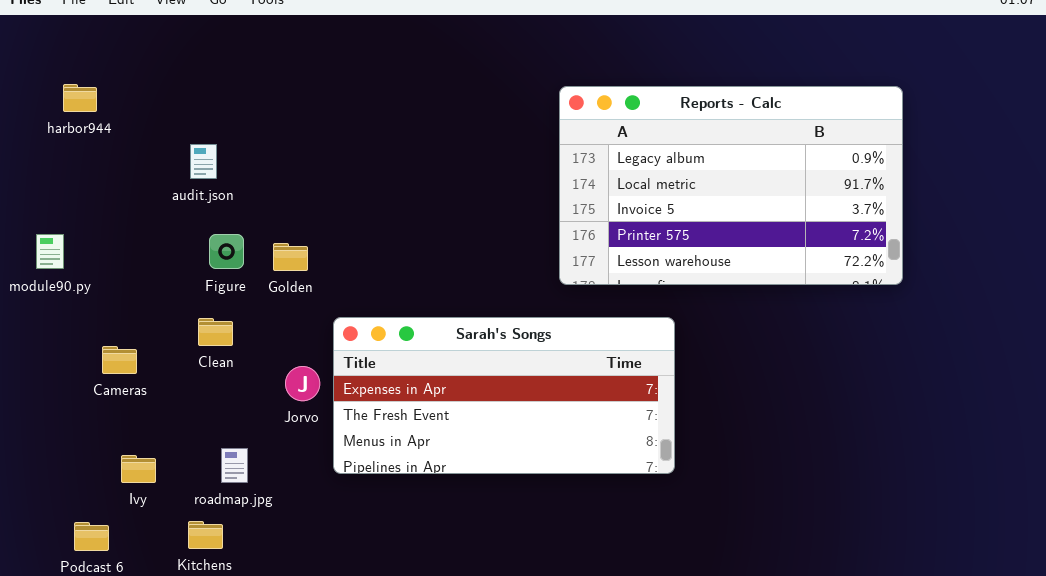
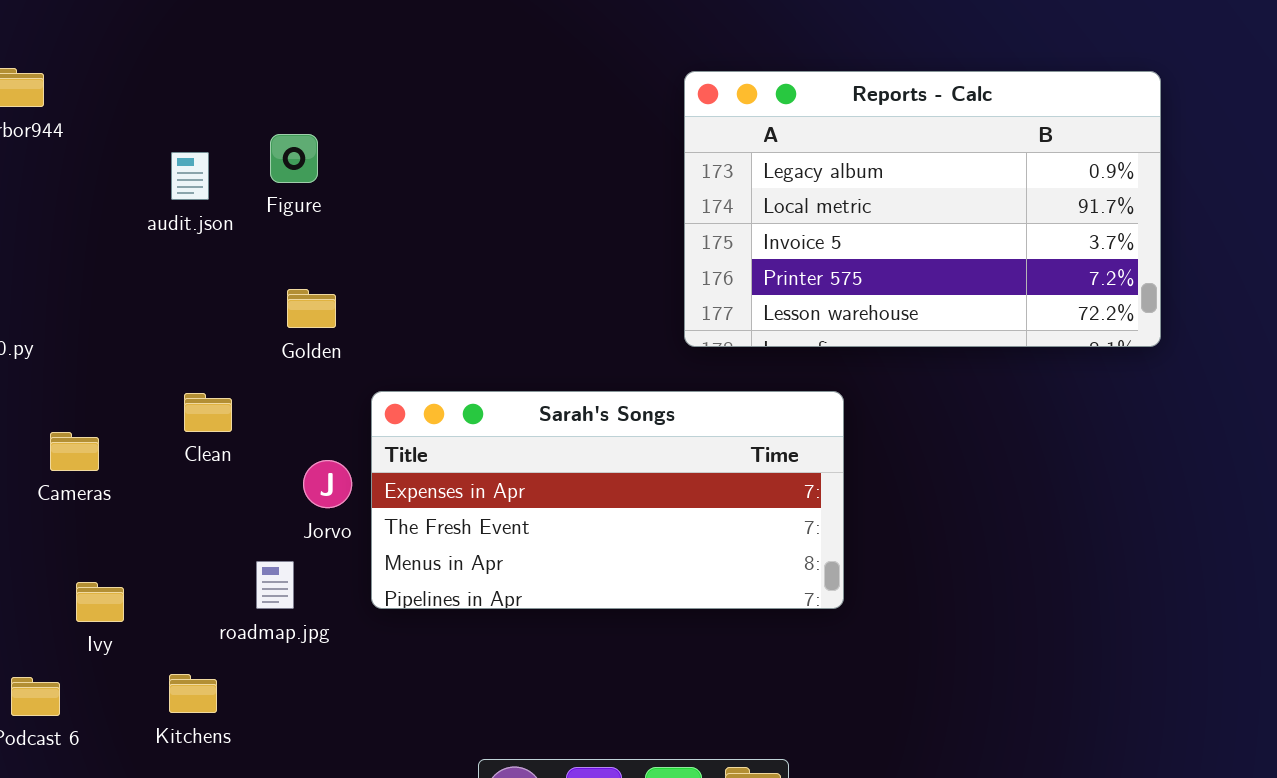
Figure: [209,234,244,269] -> [270,134,318,183], moved
roadmap.jpg: [221,448,248,483] -> [256,561,294,609], moved

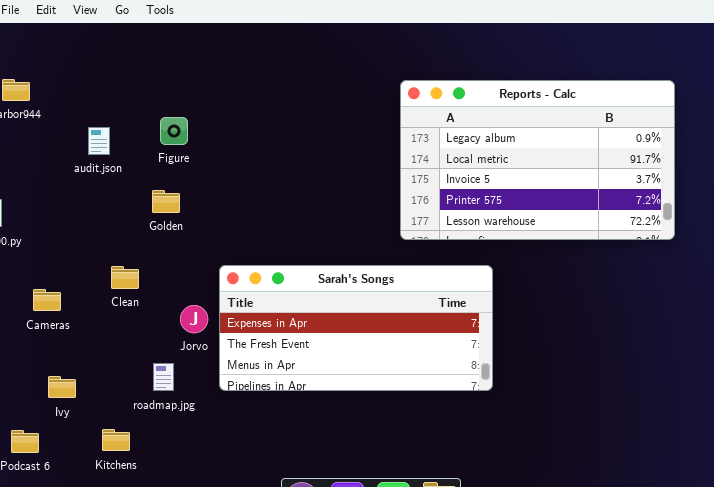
audit.json: [171,152,209,200] -> [88,127,110,155], moved
Golden: [287,289,336,328] -> [152,190,180,213], moved

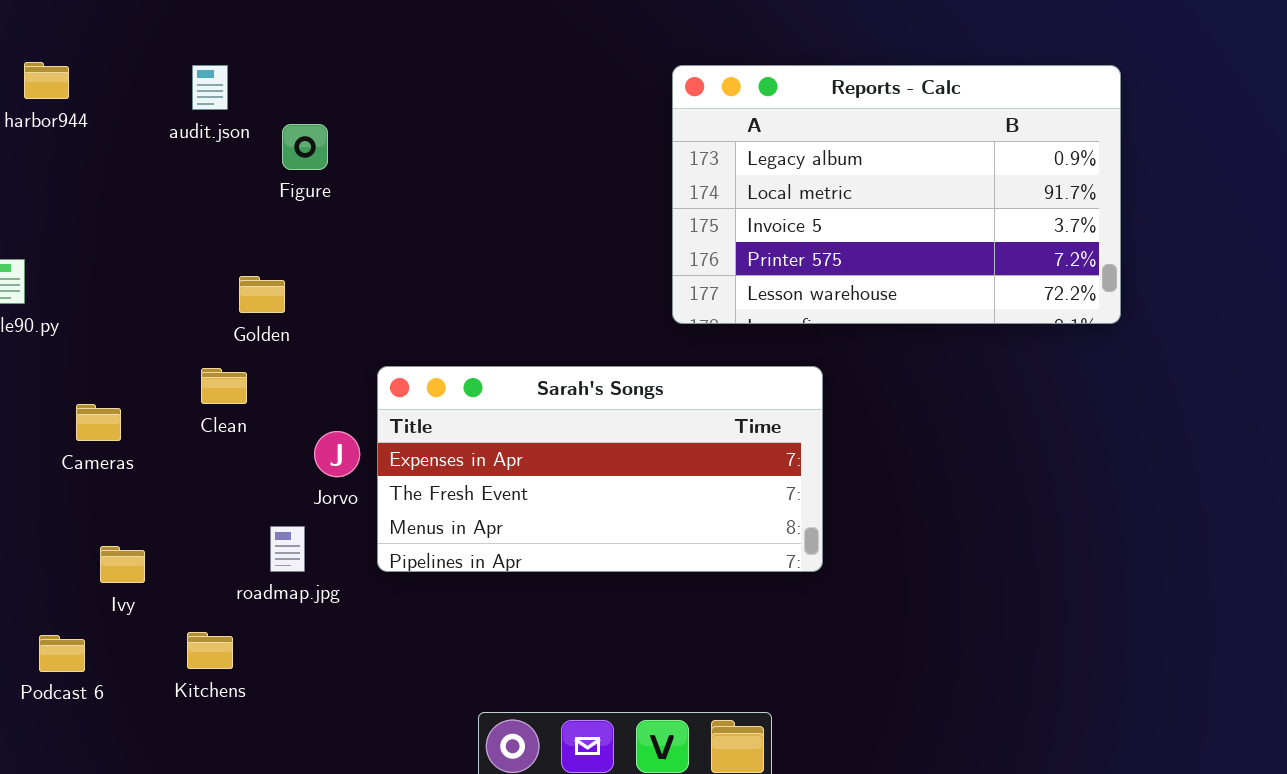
audit.json: [88,127,110,155] -> [192,65,228,110], moved
Golden: [152,190,180,213] -> [239,276,285,313], moved

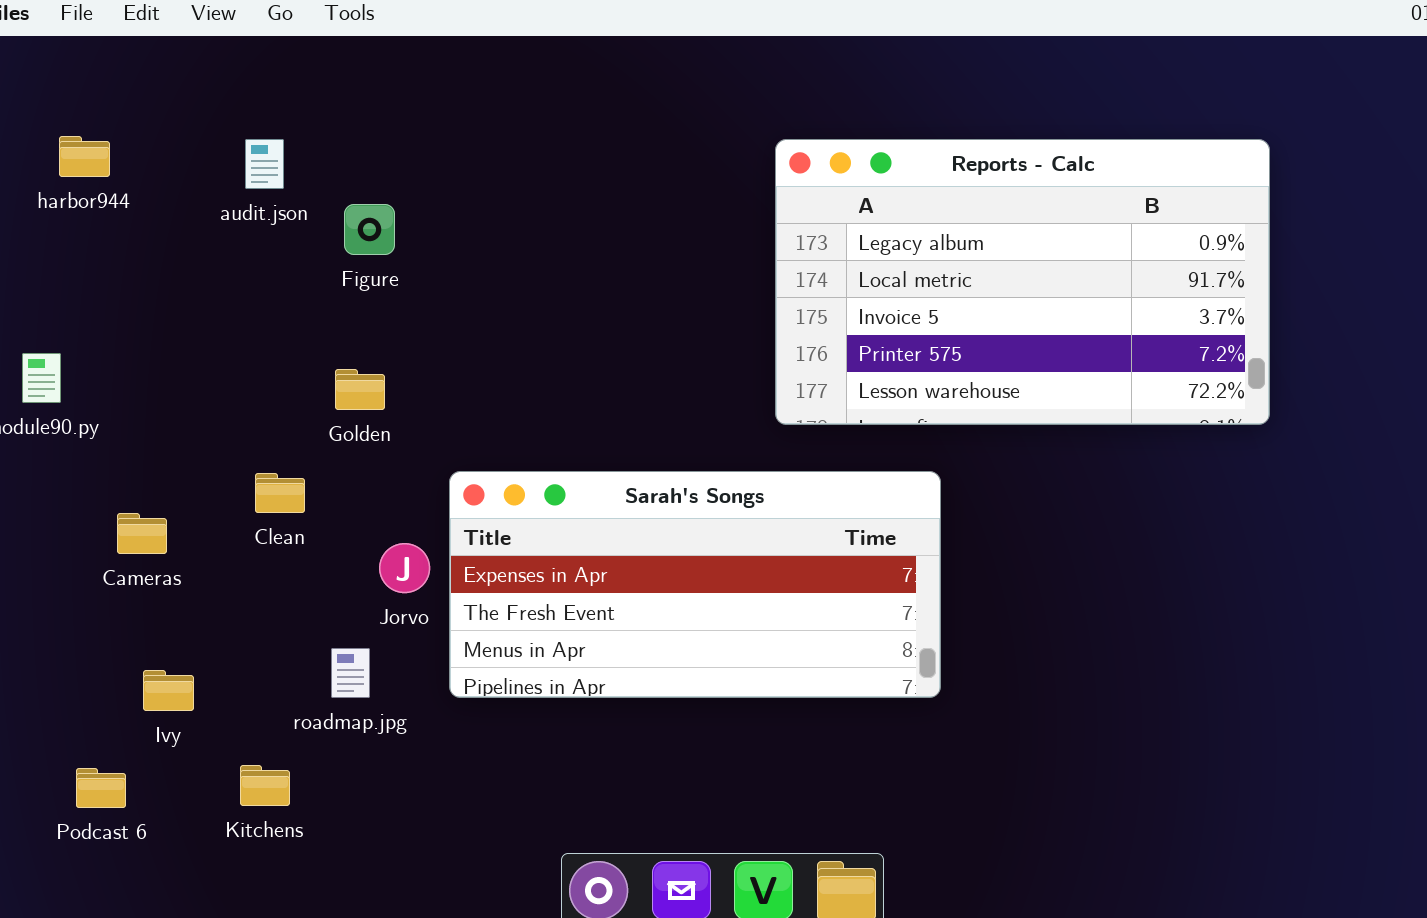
Golden: [239,276,285,313] -> [335,369,385,410], moved

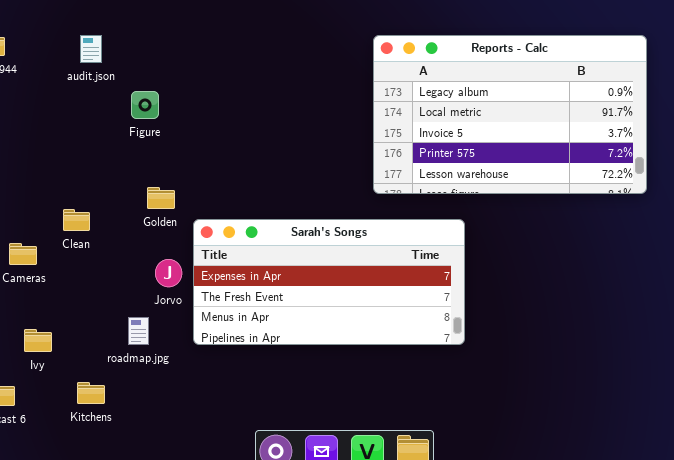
Figure: [344,204,395,255] -> [131,91,159,119], moved
Golden: [335,369,385,410] -> [147,187,175,209], moved
Clean: [255,473,305,513] -> [63,209,90,231], moved

